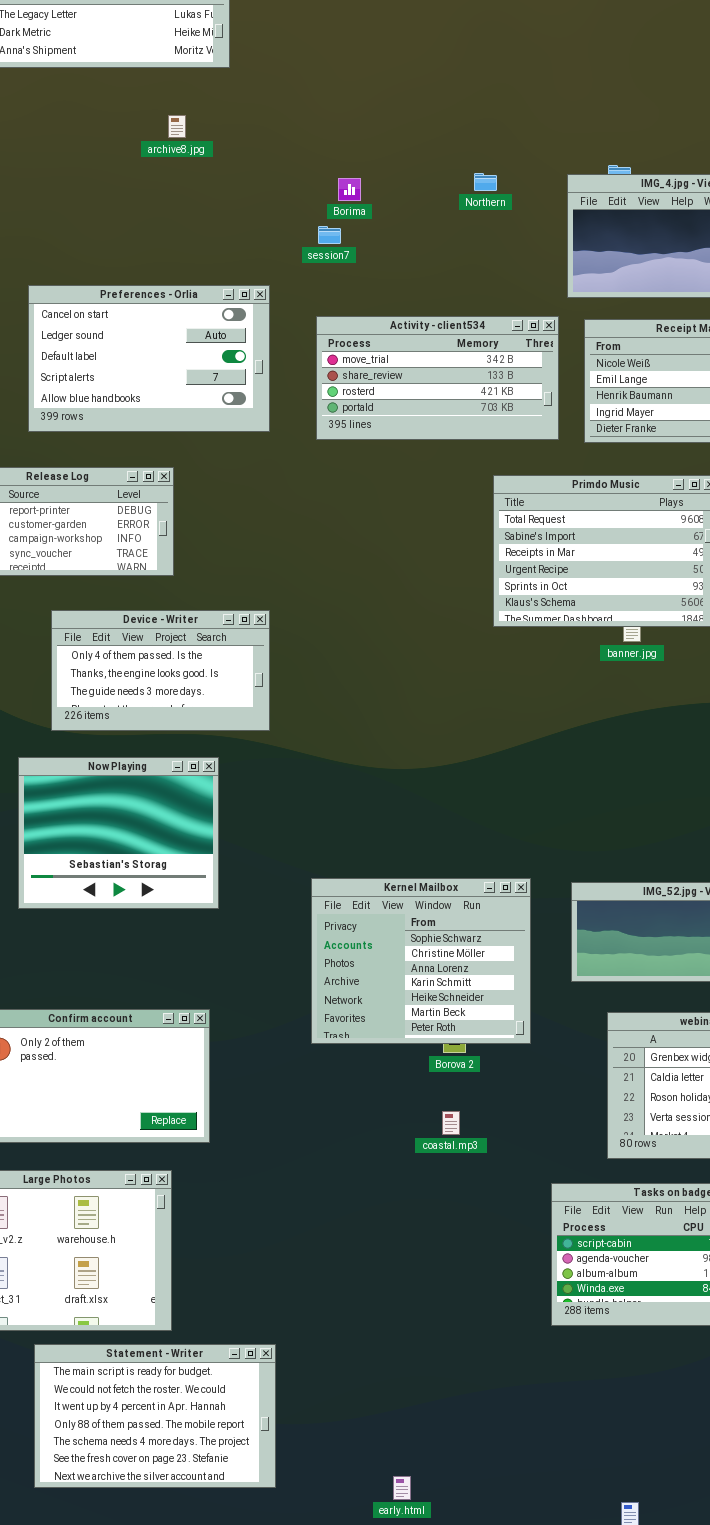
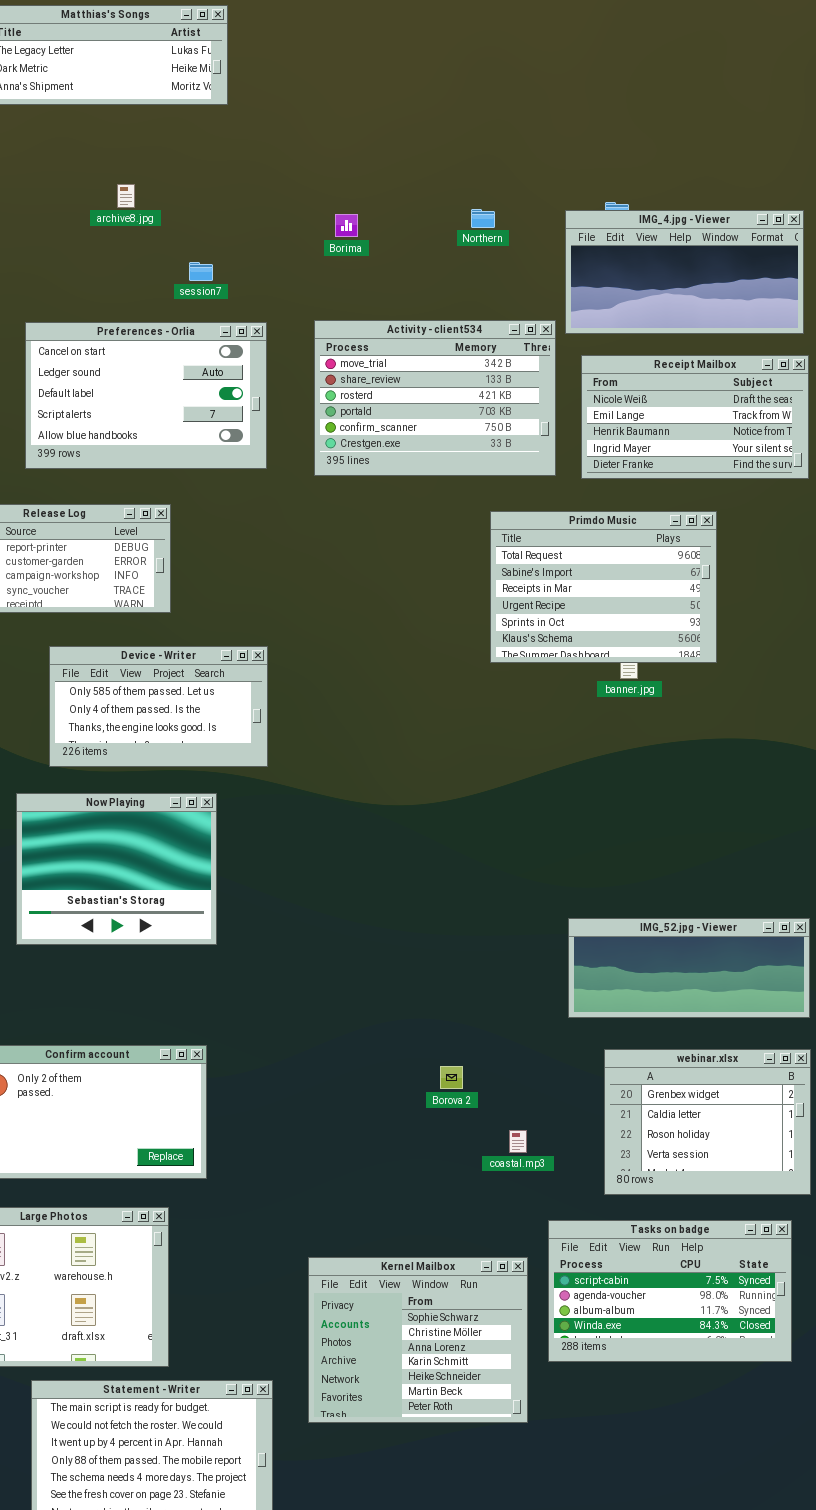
archive8.jpg: [168,115,186,138] -> [117,184,135,208], moved
session7: [318,226,341,244] -> [189,262,213,281], moved
Activity - client534: [316,316,559,440] -> [314,320,556,476], resized
Device - Writer: [51,610,270,731] -> [49,646,268,767], scrolled up 1 row
Kernel Mailbox: [311,878,531,1044] -> [308,1257,528,1423], moved
coastal.mp3: [442,1111,460,1135] -> [509,1130,527,1153], moved

